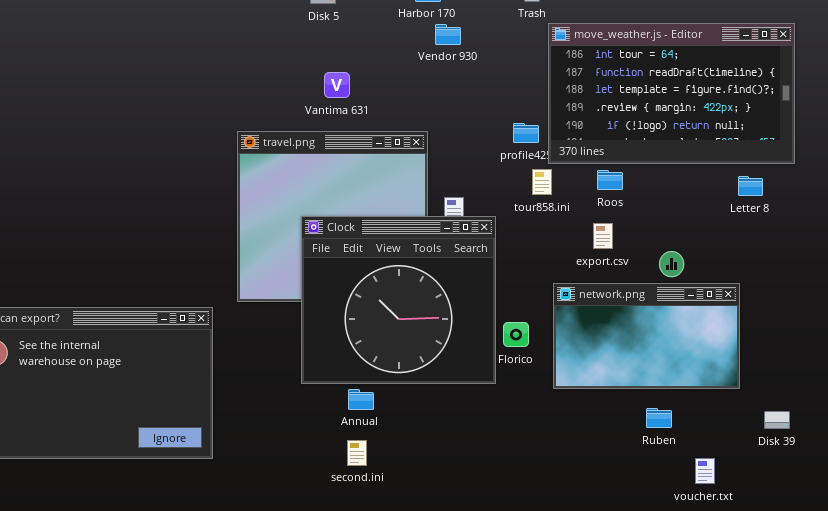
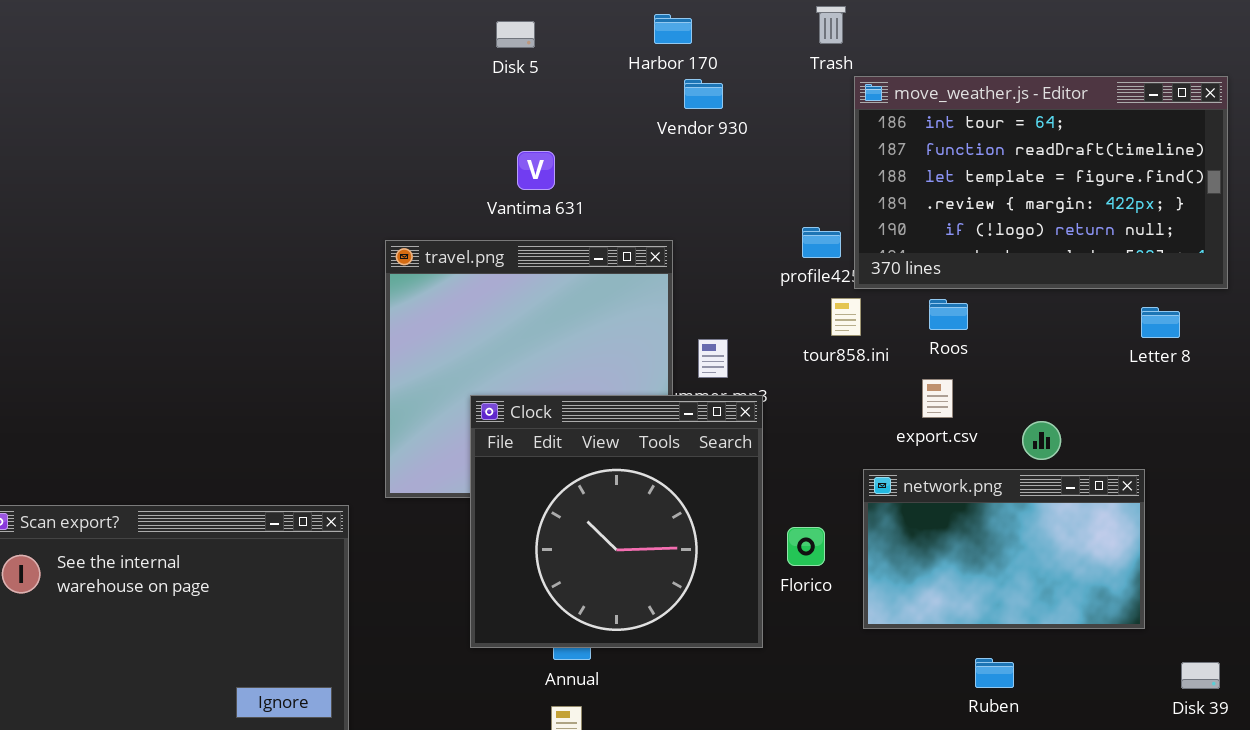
Clock: [301,216,496,384] -> [470,395,763,648], moved
Ruben: [646,408,672,428] -> [975,658,1014,688], moved

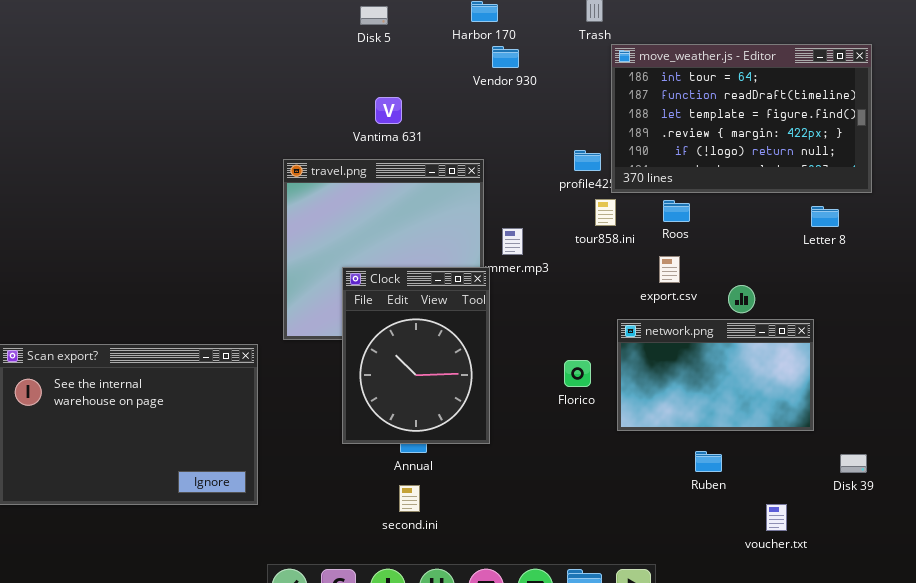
Clock: [470,395,763,648] -> [342,267,490,444], resized

